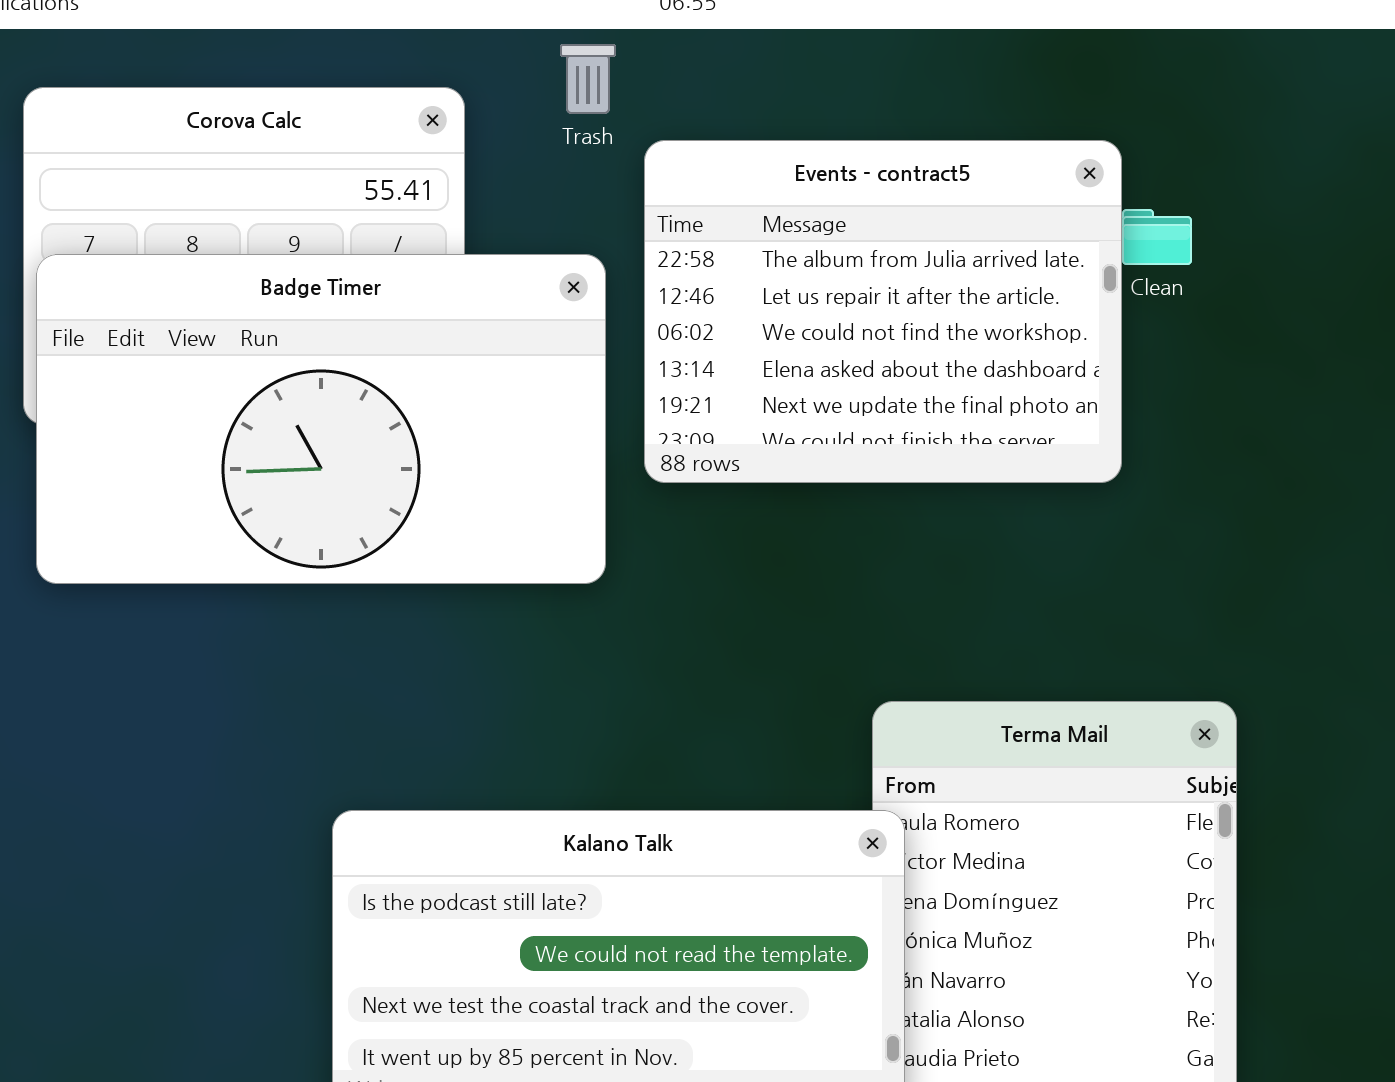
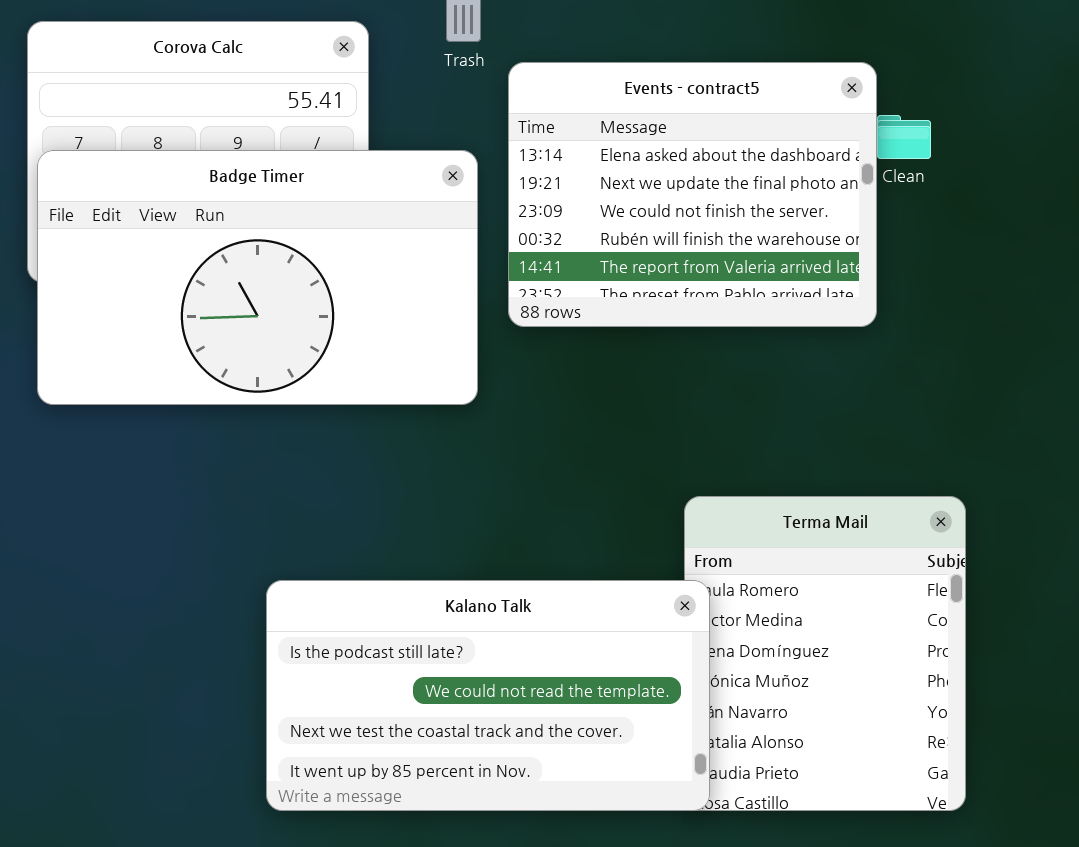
Events - contract5: [644,140,1122,483] -> [508,62,877,327], scrolled down 3 rows

